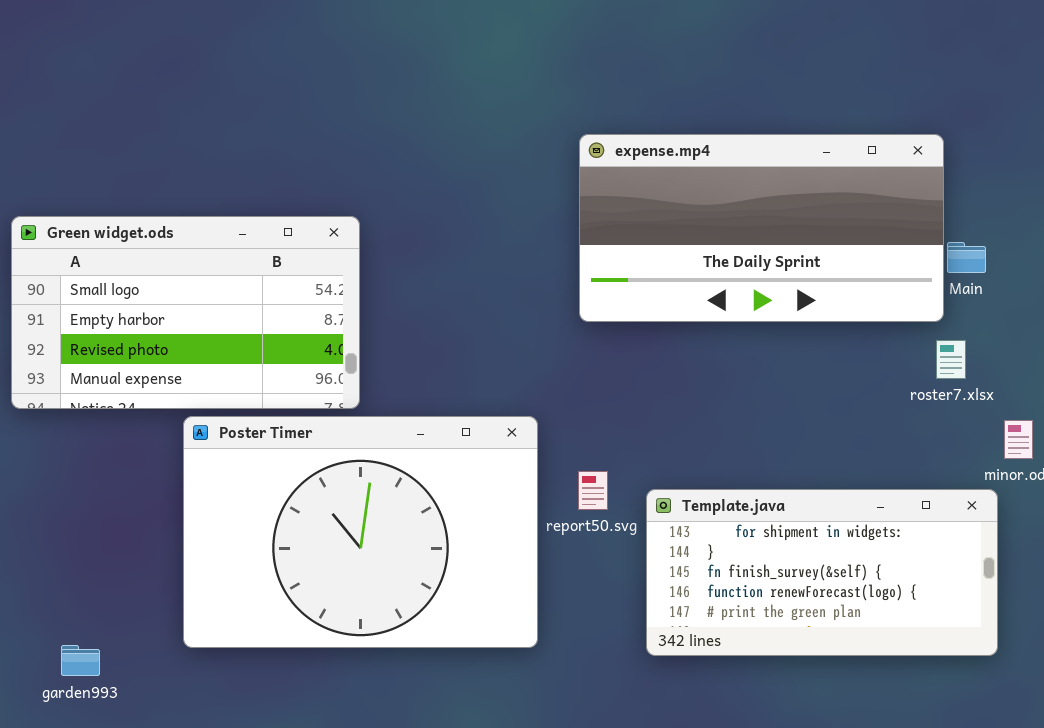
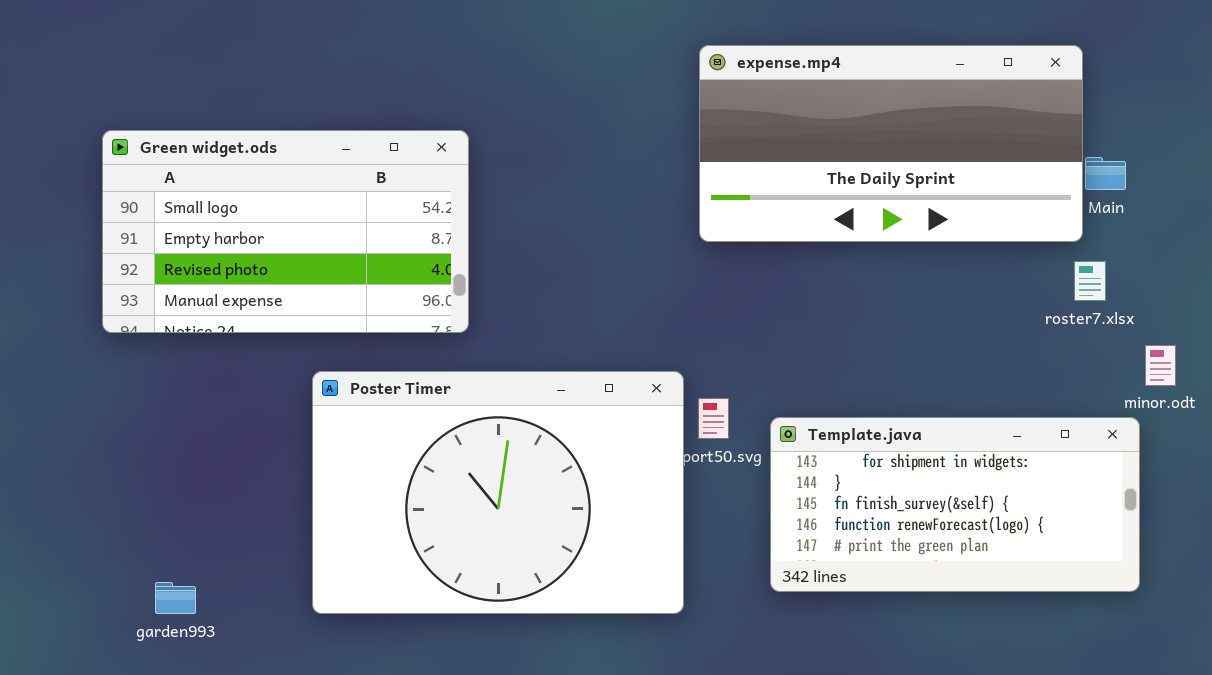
Poster Timer: [183,416,538,648] -> [312,371,684,614], moved

